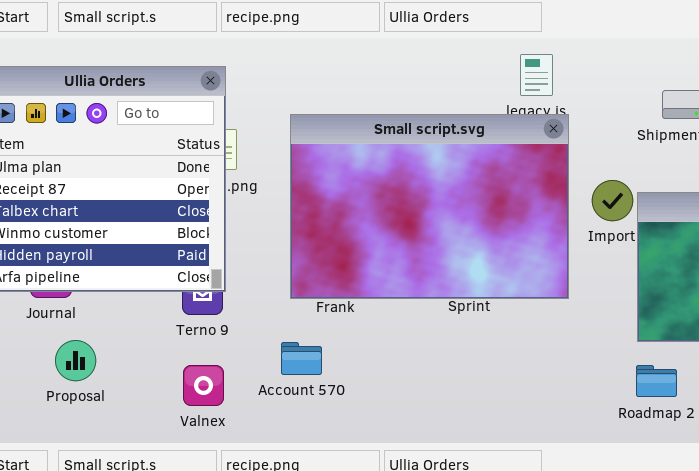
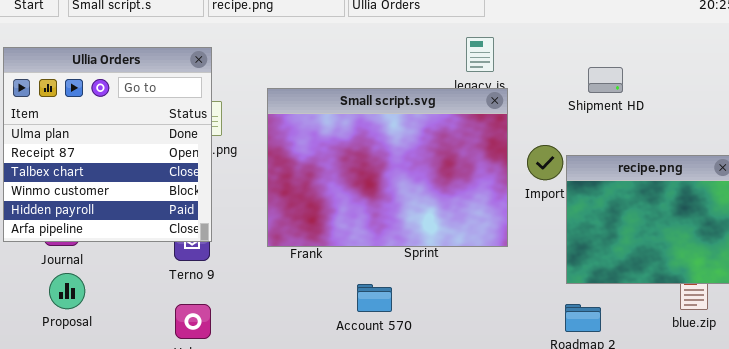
Proposal: [55,340,96,381] -> [49,273,85,309], moved
Account 570: [281,342,322,375] -> [357,284,392,312], moved

